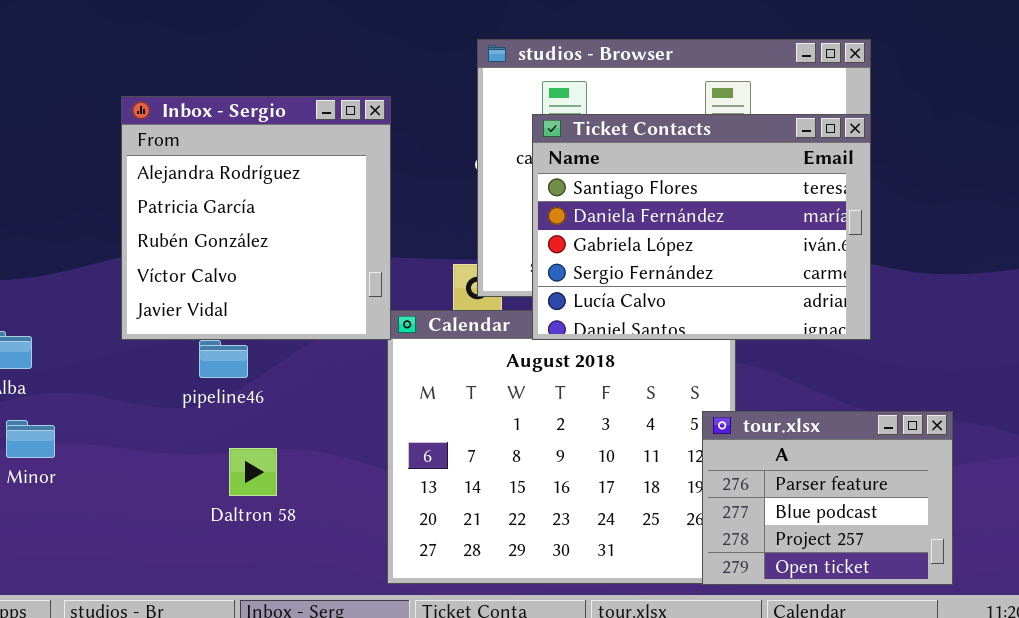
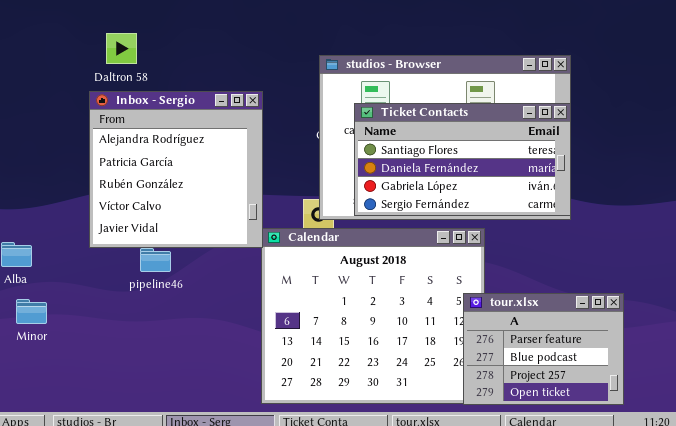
Ticket Contacts: [532,114,871,340] -> [354,103,571,216], resized
Daltron 58: [229,448,277,496] -> [106,33,137,64], moved

